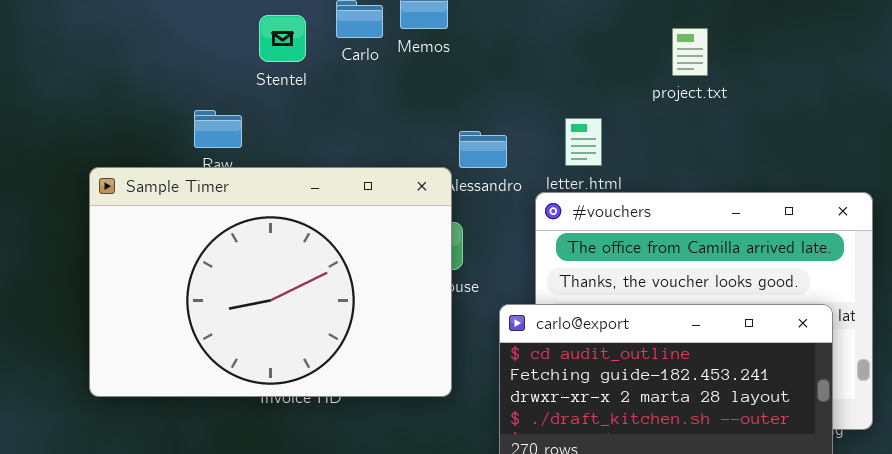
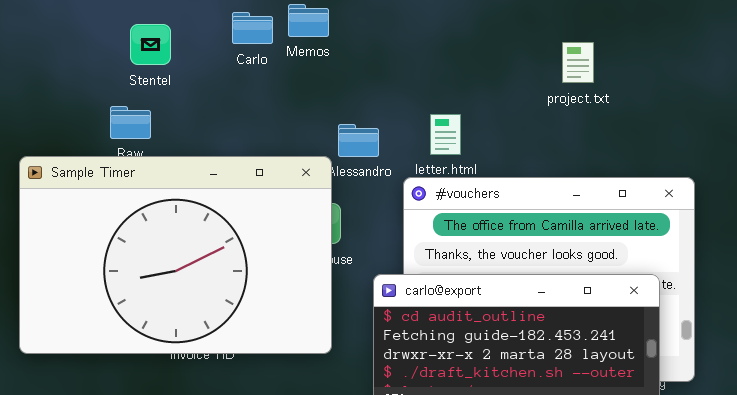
Stentel: [259,15,306,62] -> [130,24,171,65], moved
project.txt: [672,28,708,76] -> [562,42,594,83], moved

